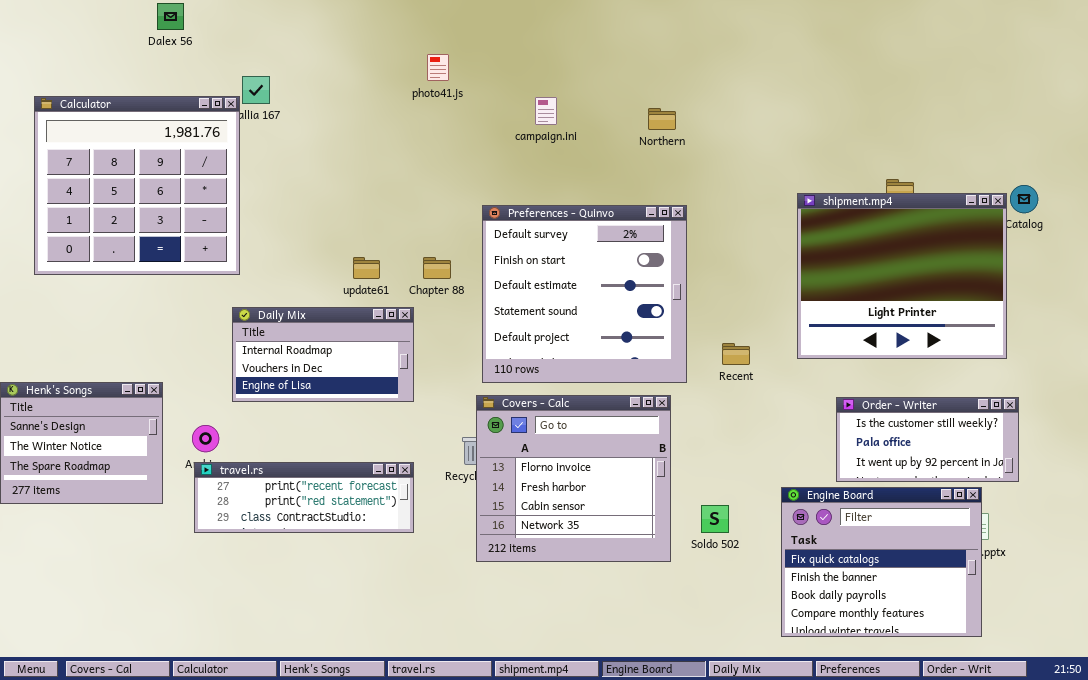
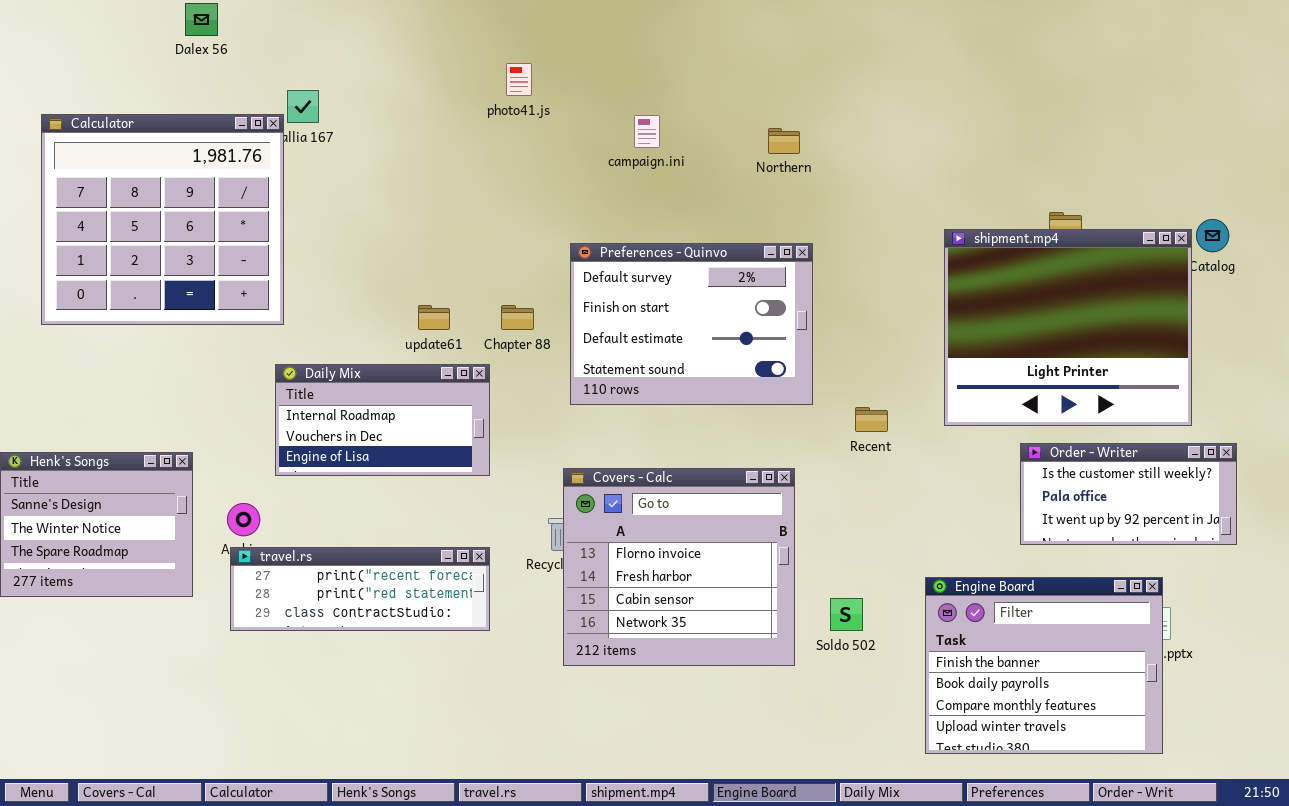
Preferences - Quinvo: [482,205,687,383] -> [570,243,813,405], resized
Order - Writer: [836,397,1019,482] -> [1020,443,1237,545], moved
Engine Board: [781,487,982,637] -> [925,577,1163,754], scrolled down 1 row

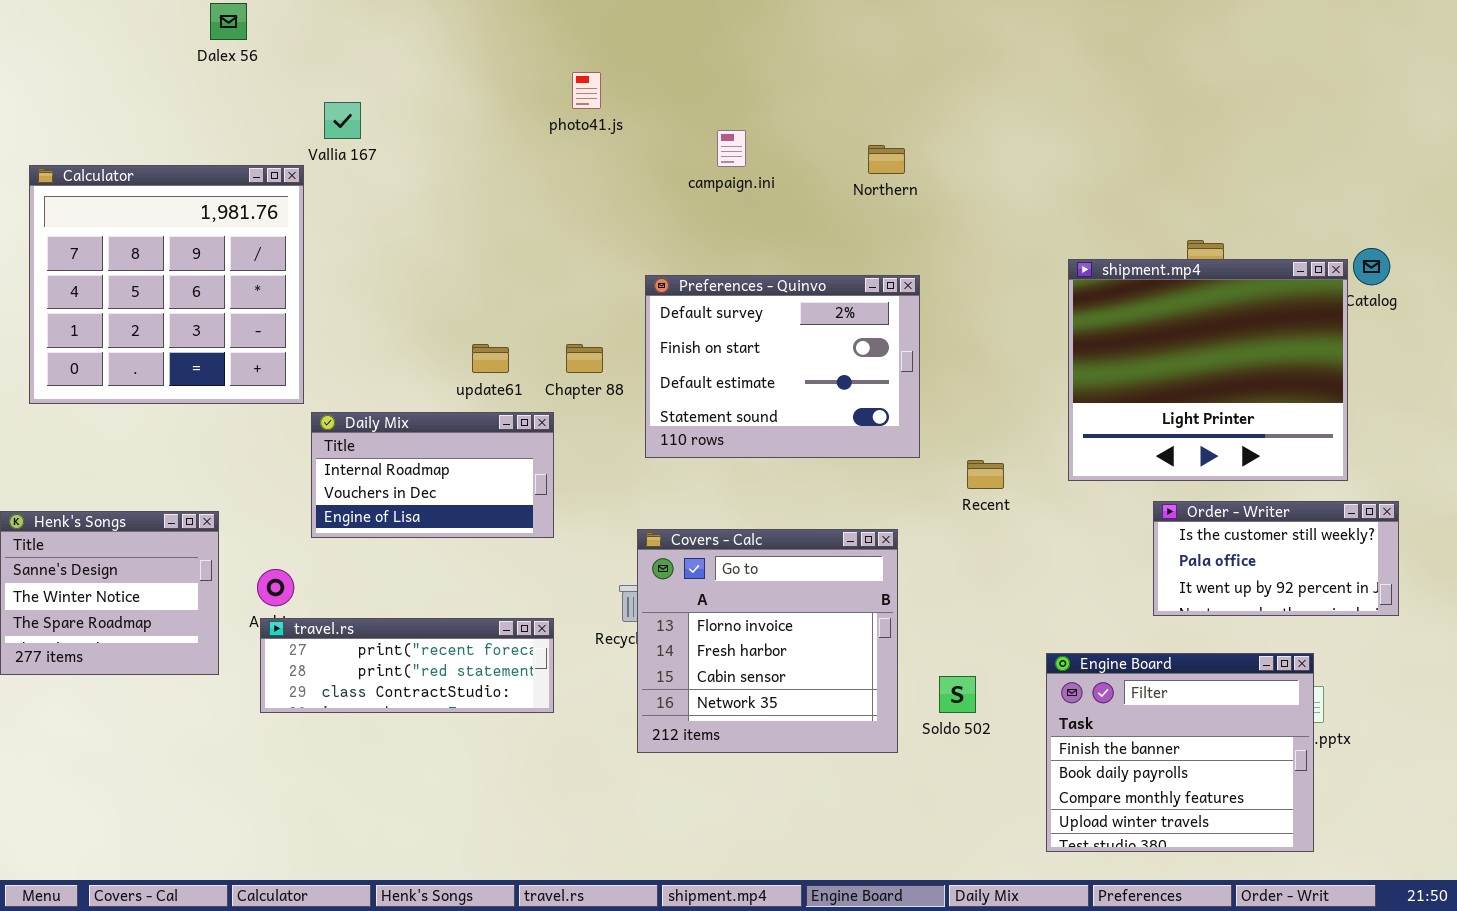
Calculator: [41,114,284,325] -> [29,165,304,404], moved

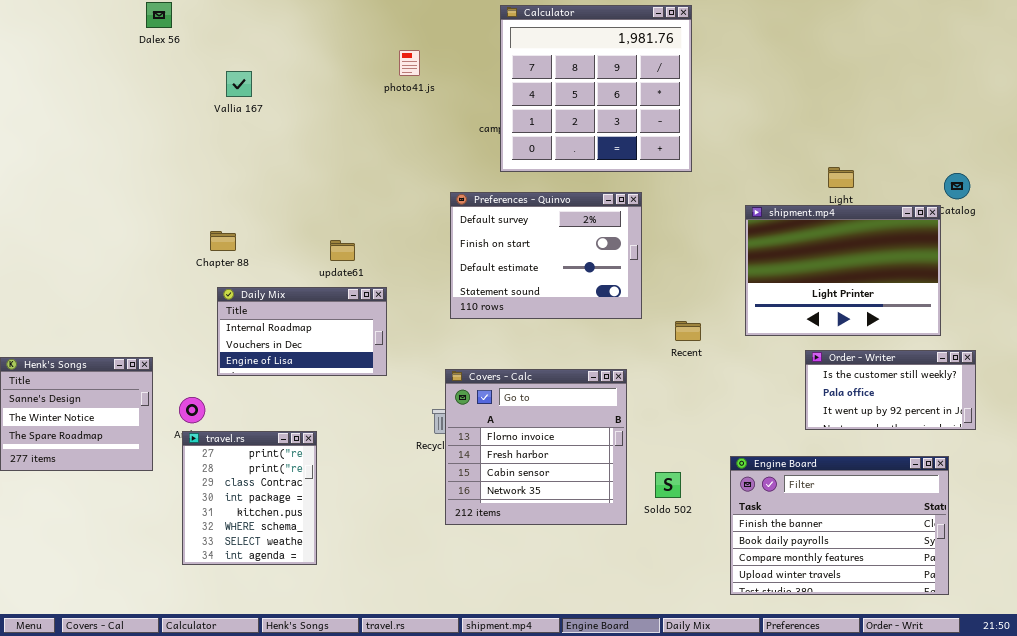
Calculator: [29,165,304,404] -> [500,5,692,172], moved
shipment.mp4: [1068,259,1348,481] -> [745,205,941,336], resized
Chapter 88: [566,344,603,373] -> [210,231,236,251], moved
travel.rs: [260,618,554,713] -> [182,431,317,565], resized
Engine Board: [1046,653,1314,852] -> [730,456,949,595], resized

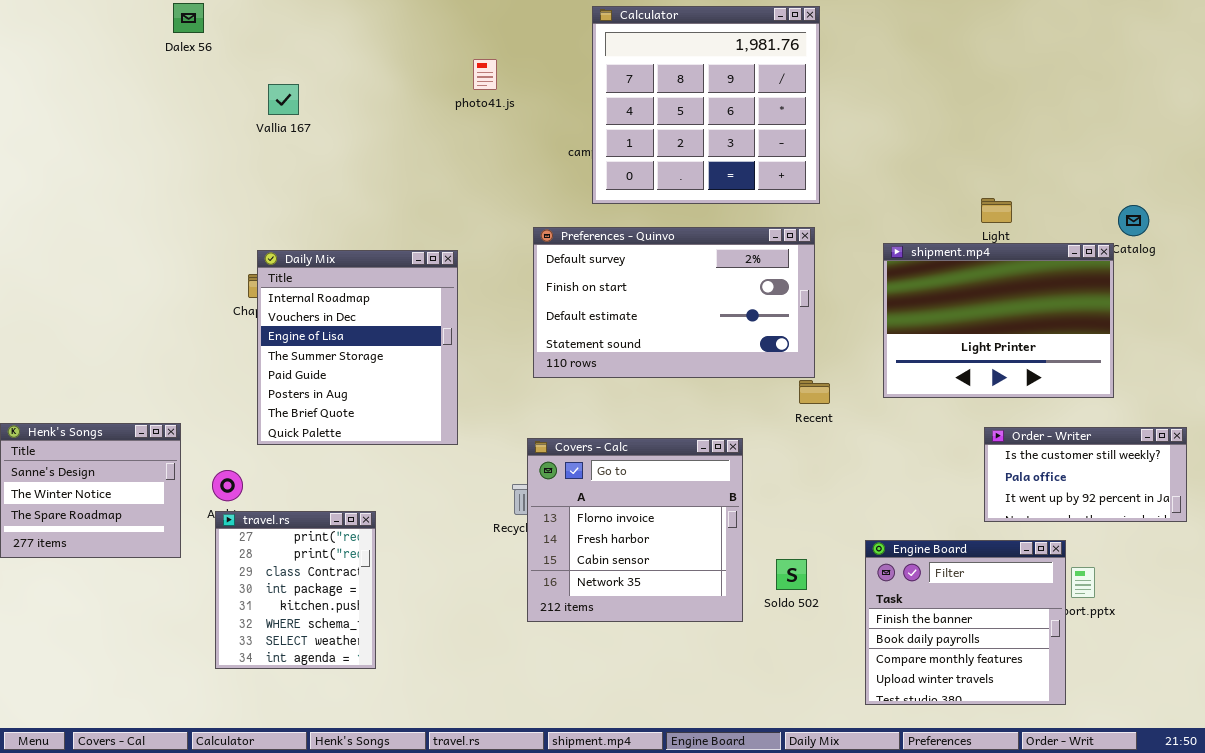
Preferences - Quinvo: [450,192,642,319] -> [533,227,815,378], resized
Daily Mix: [217,287,387,376] -> [257,250,458,445], resized
Order - Writer: [805,350,976,430] -> [984,427,1187,522], moved
Engine Board: [730,456,949,595] -> [865,540,1066,705], resized

